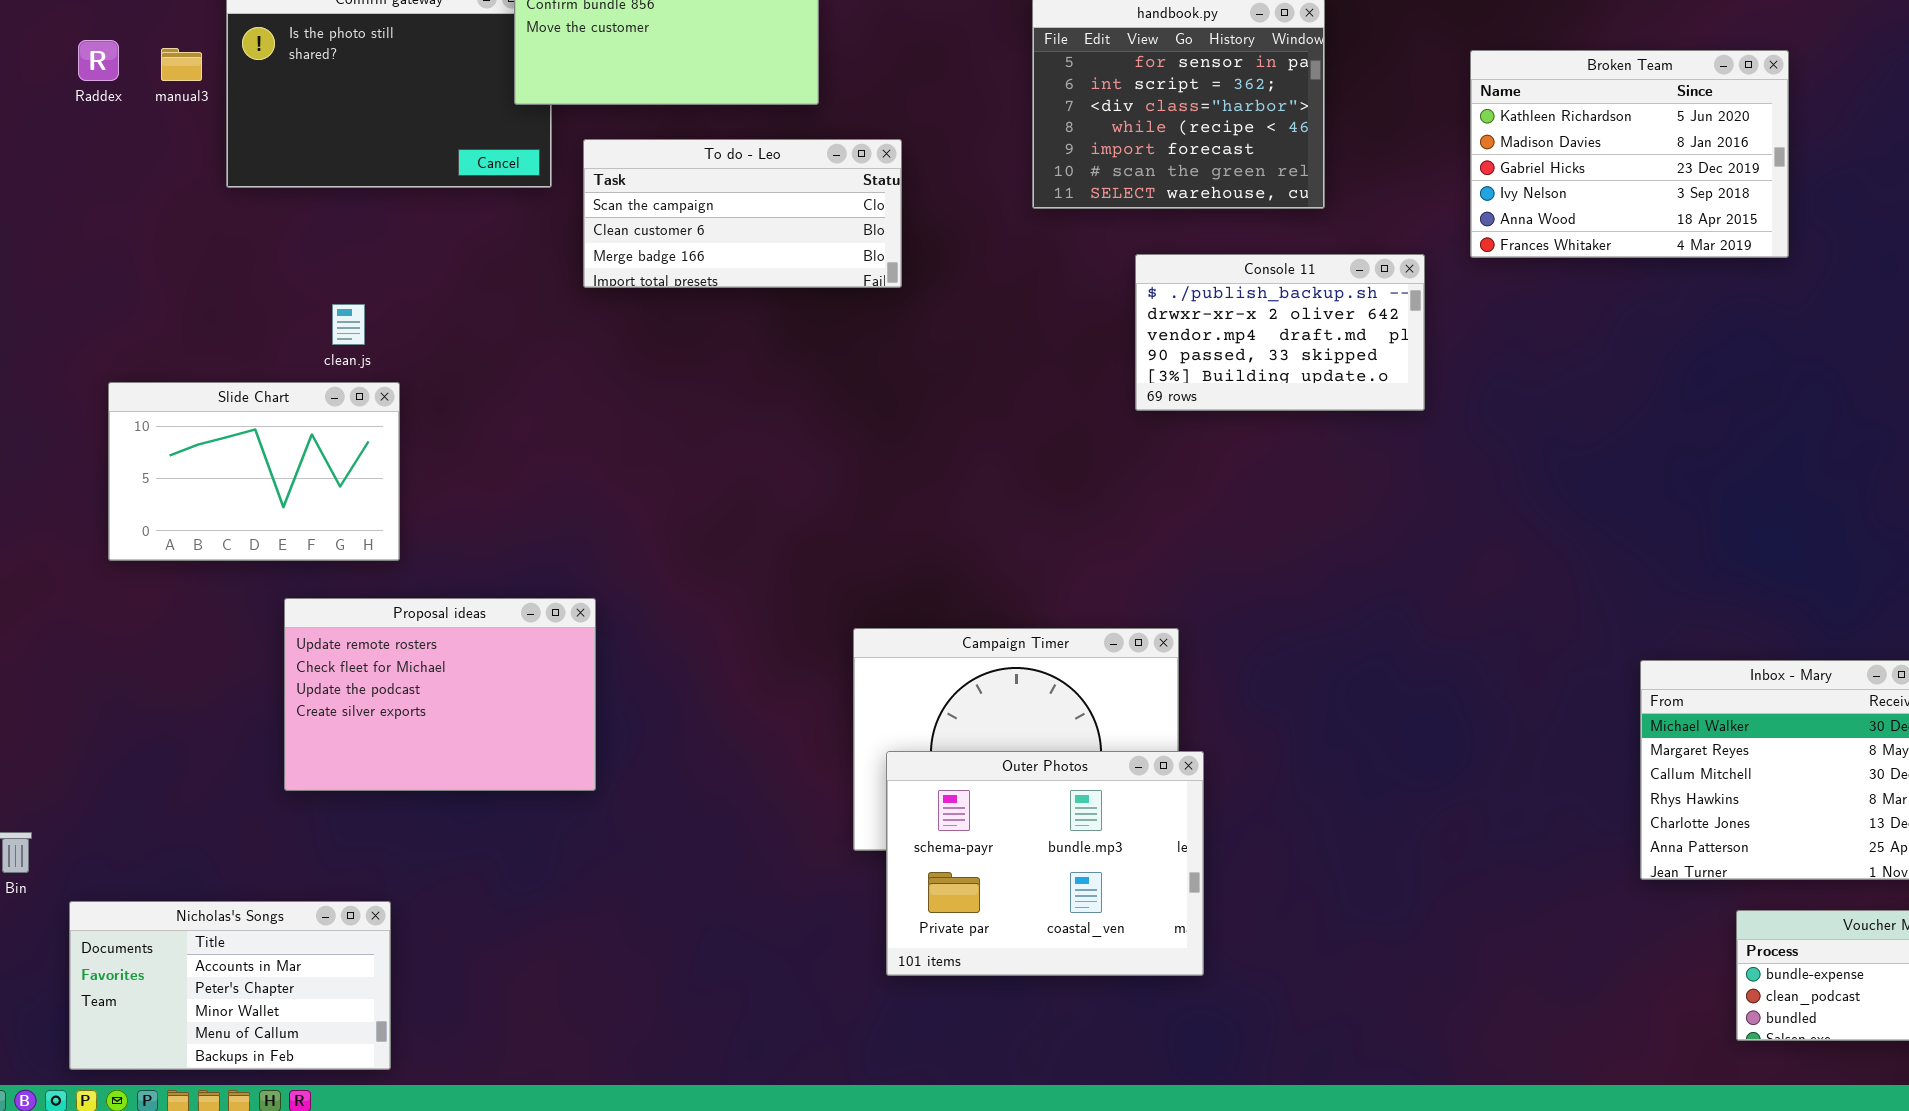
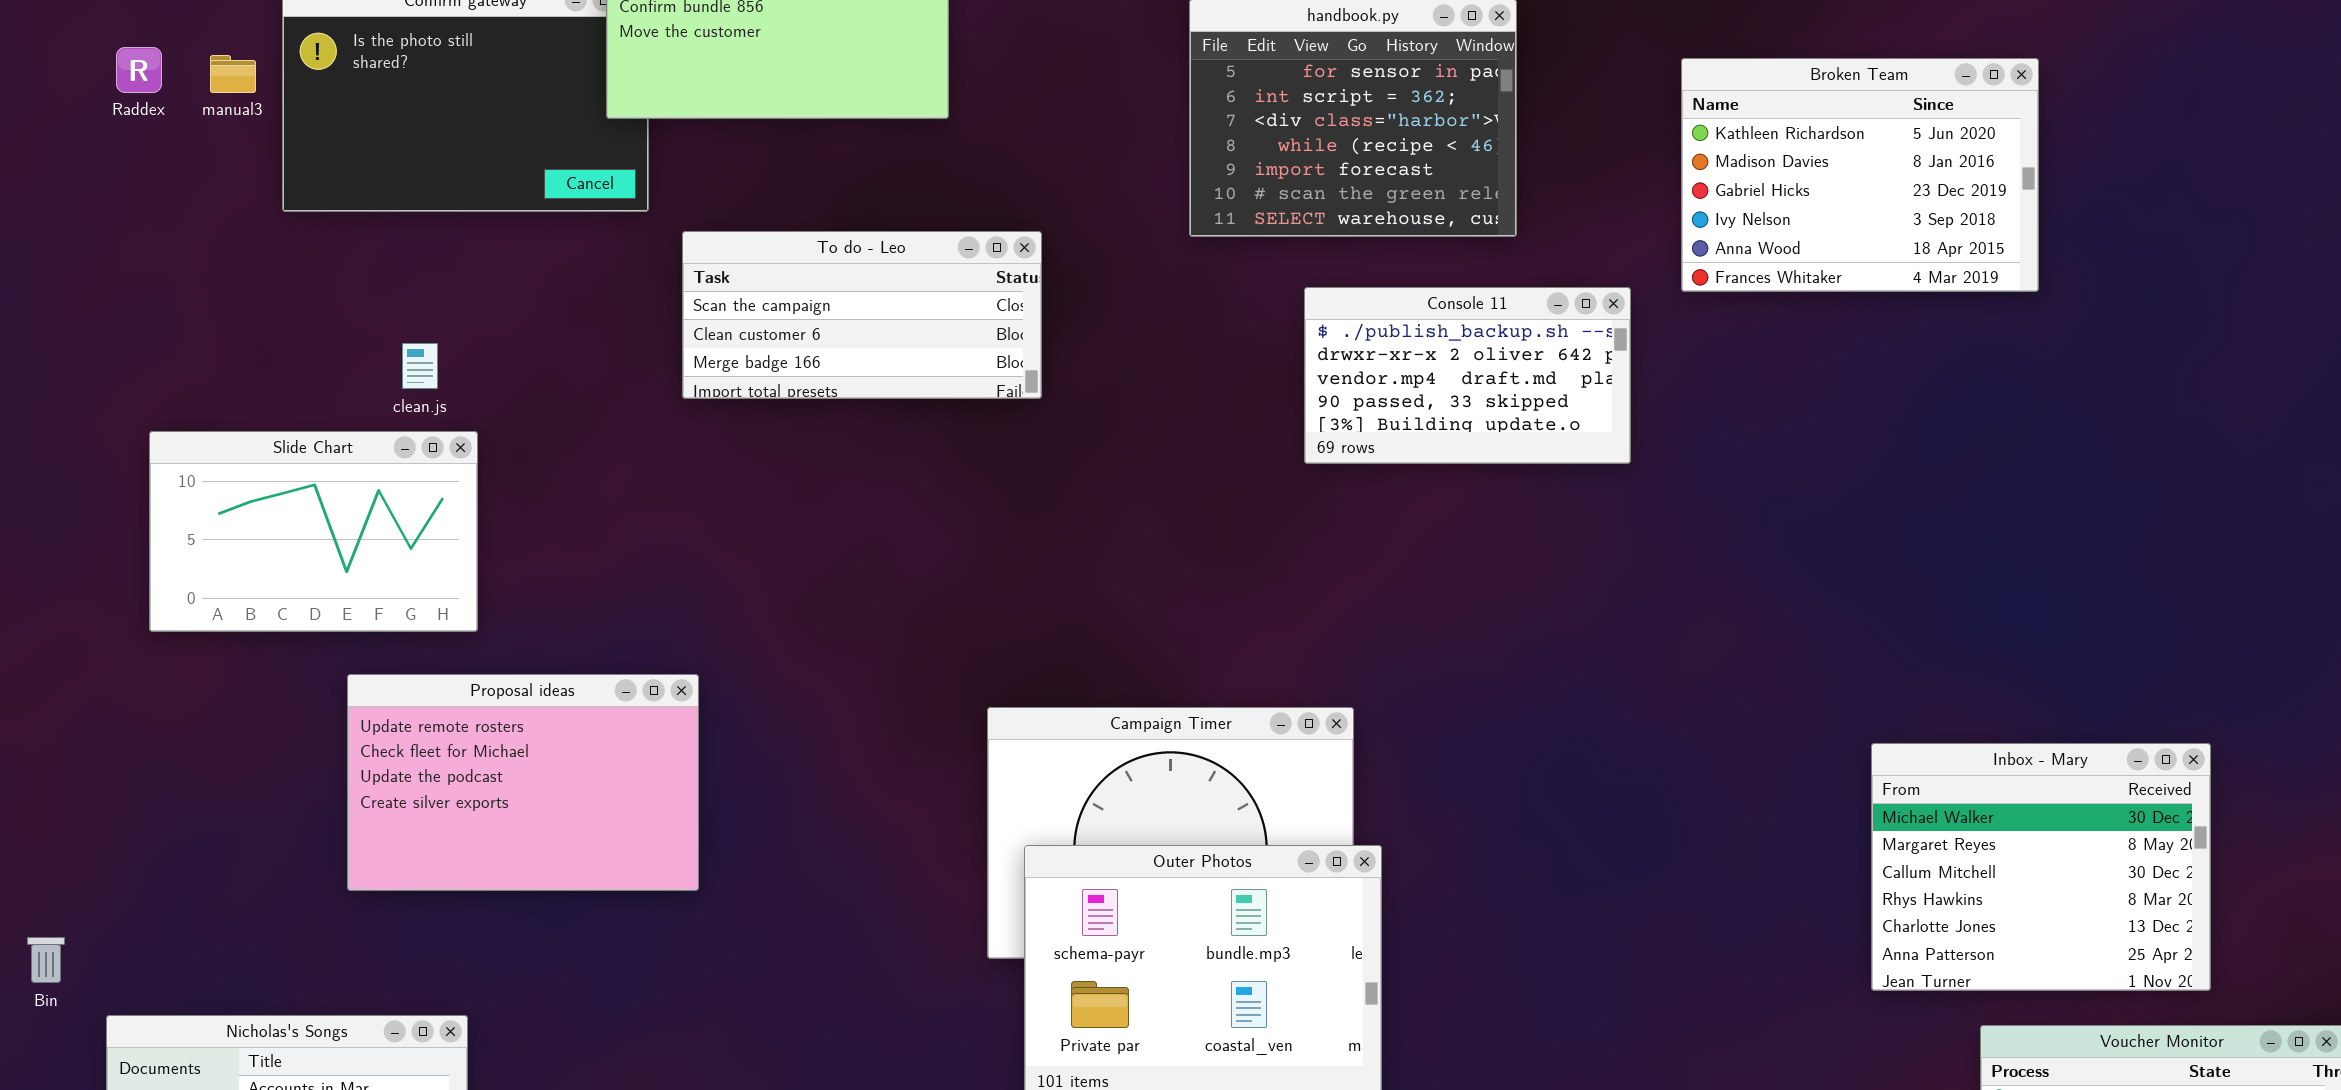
To do - Leo: [583,139,902,288] -> [682,231,1042,399], moved

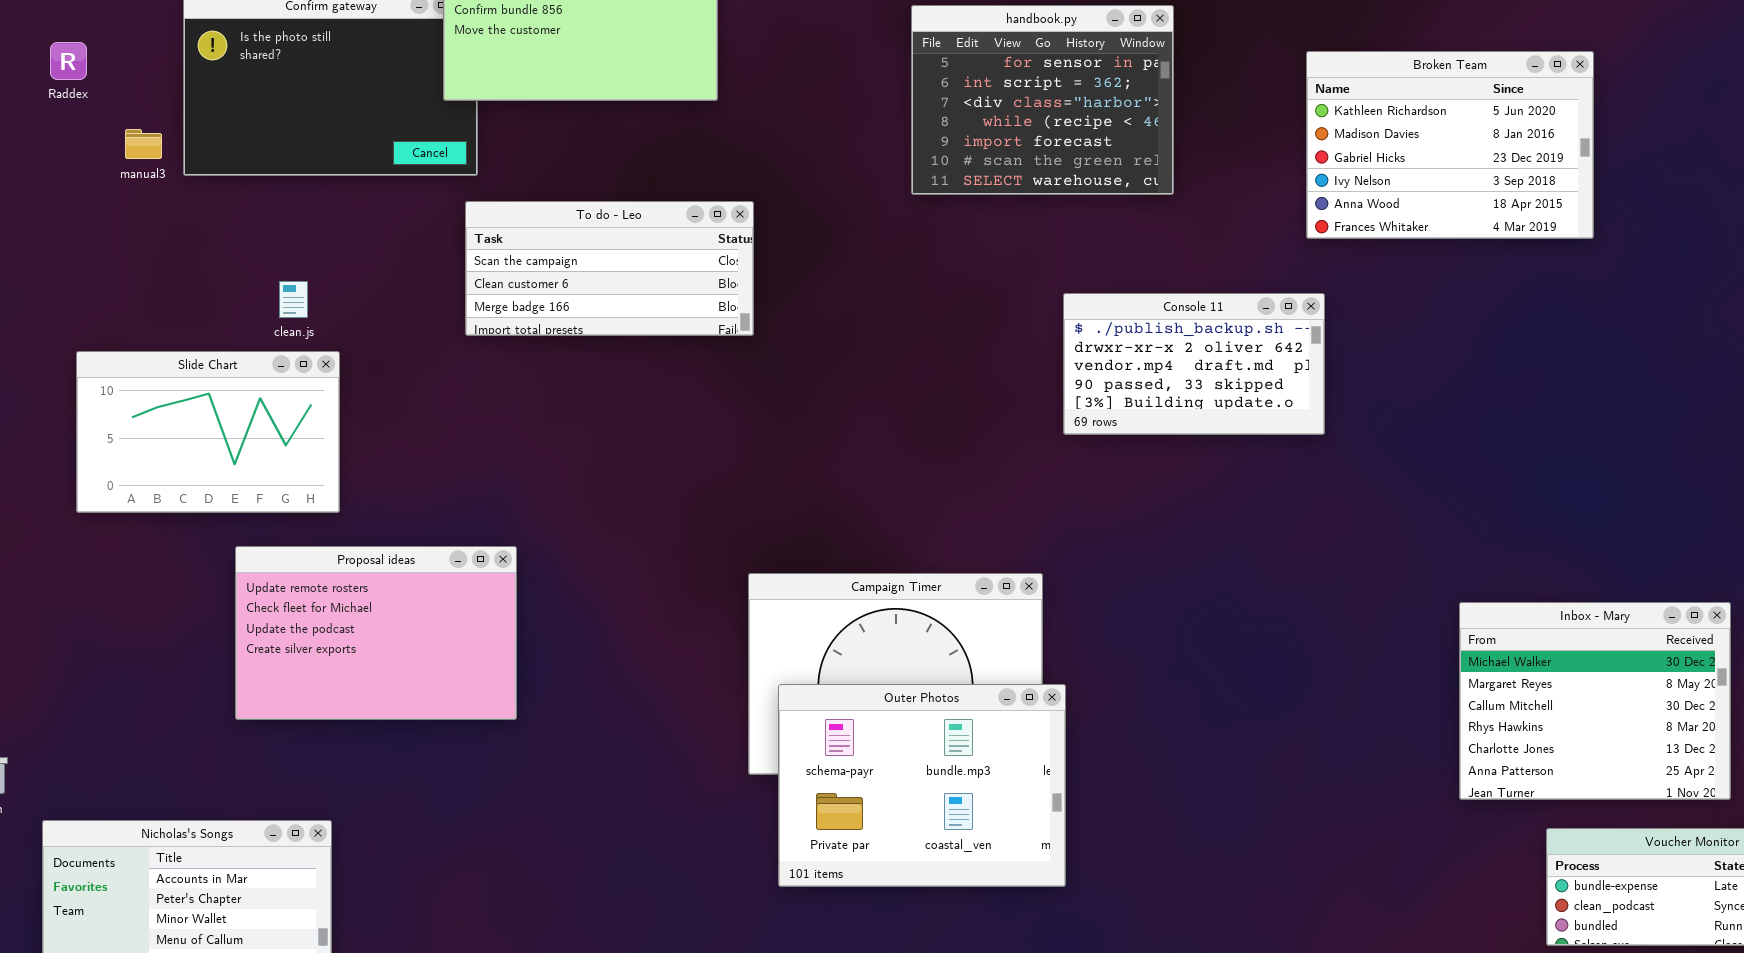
manual3: [210,55,256,93] -> [125,129,162,159], moved
To do - Leo: [682,231,1042,399] -> [465,201,754,336], moved
Console 11: [1304,287,1631,464] -> [1063,293,1325,435], moved

